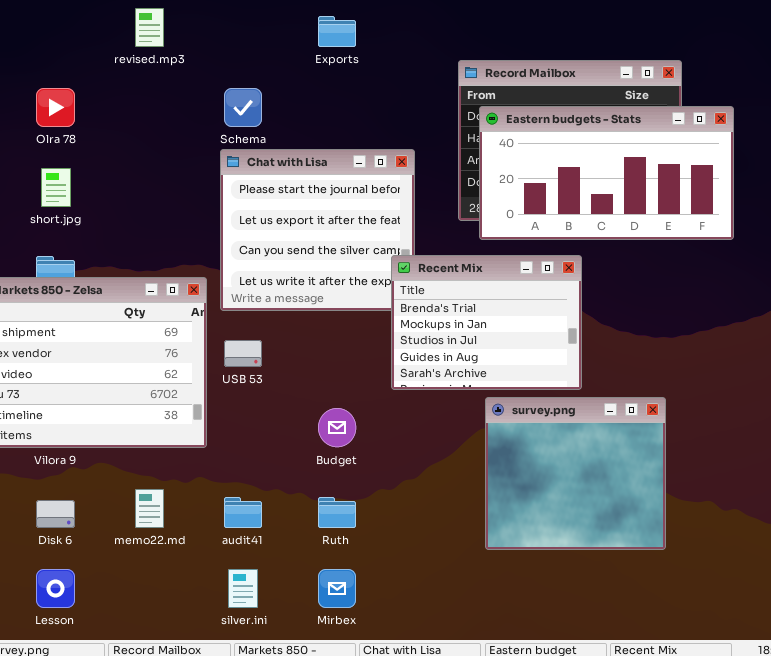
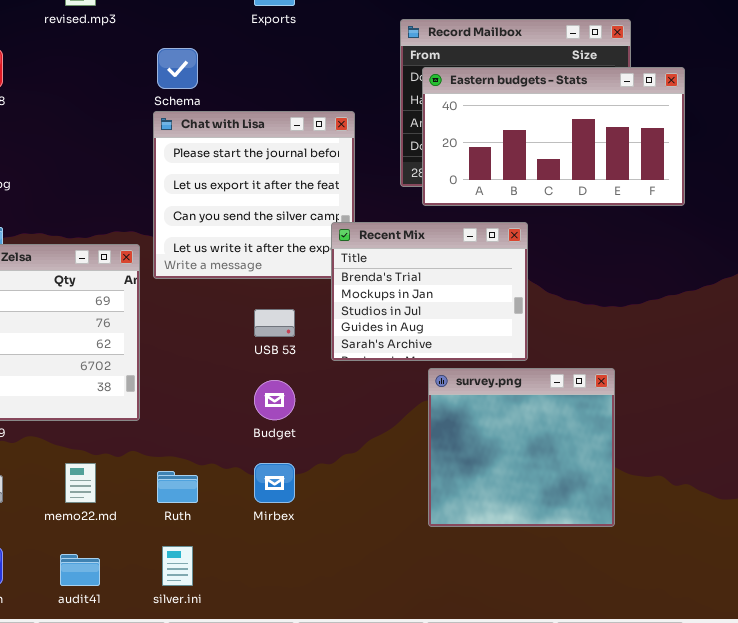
USB 53: [224,340,262,367] -> [254,309,295,337], moved
audit41: [224,497,262,528] -> [60,554,100,586], moved
Ruth: [318,497,356,528] -> [157,471,198,503], moved
Mirbex: [318,569,356,608] -> [254,463,295,503], moved

